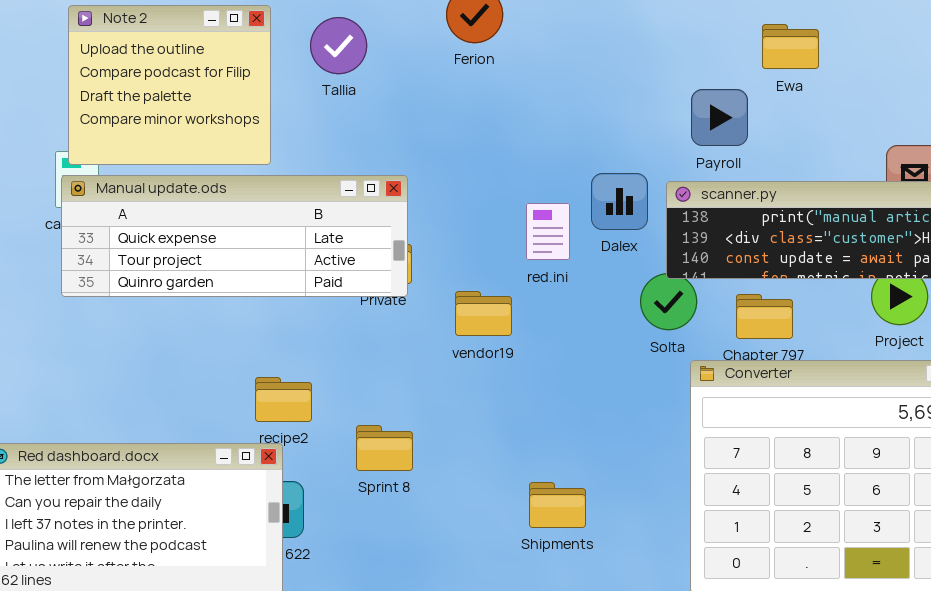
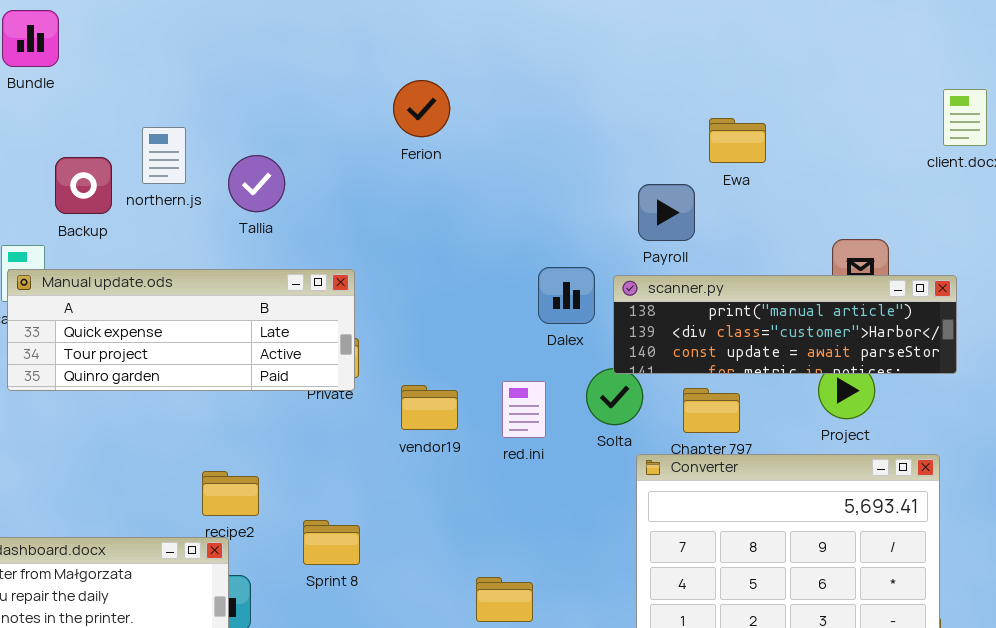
Note 2: [68,5,271,165] -> none, closed
Tallia: [310,17,367,74] -> [228,155,285,212], moved
red.ini: [526,203,570,260] -> [502,381,546,438], moved

